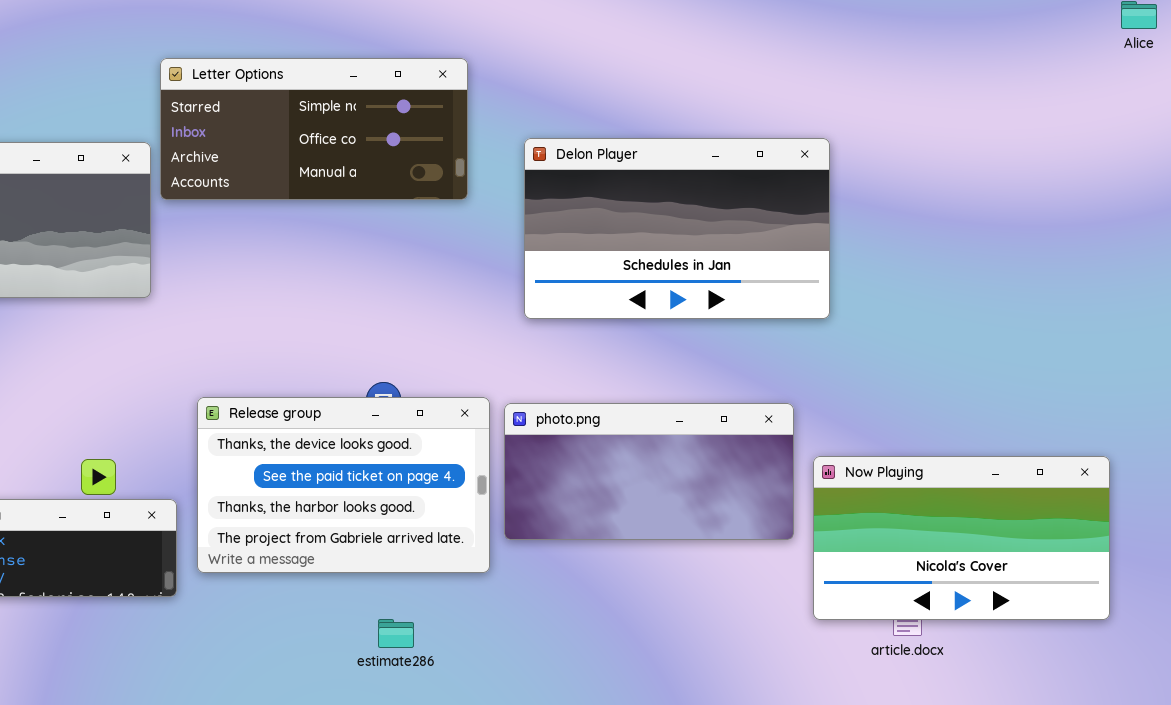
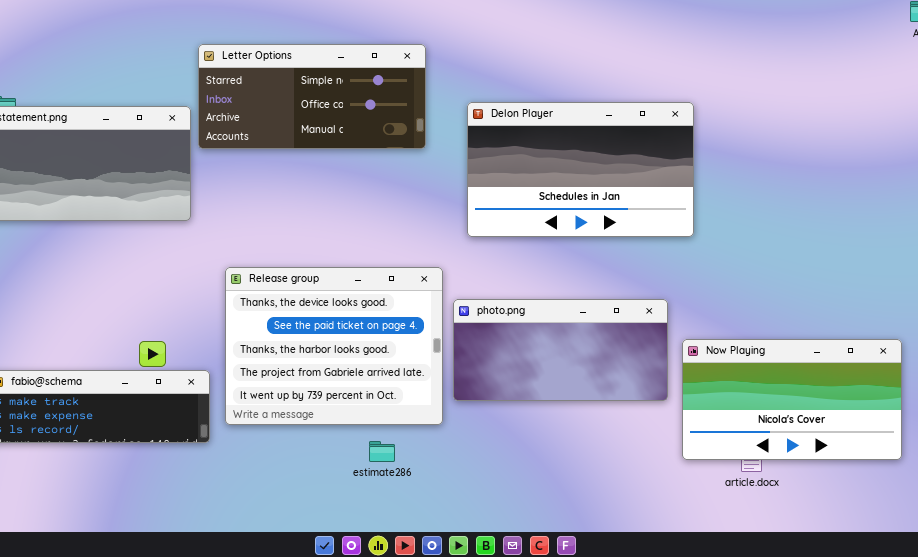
Release group: [197,397,490,573] -> [225,267,443,425], resized
estimate286: [378,619,414,648] -> [369,441,395,462], moved

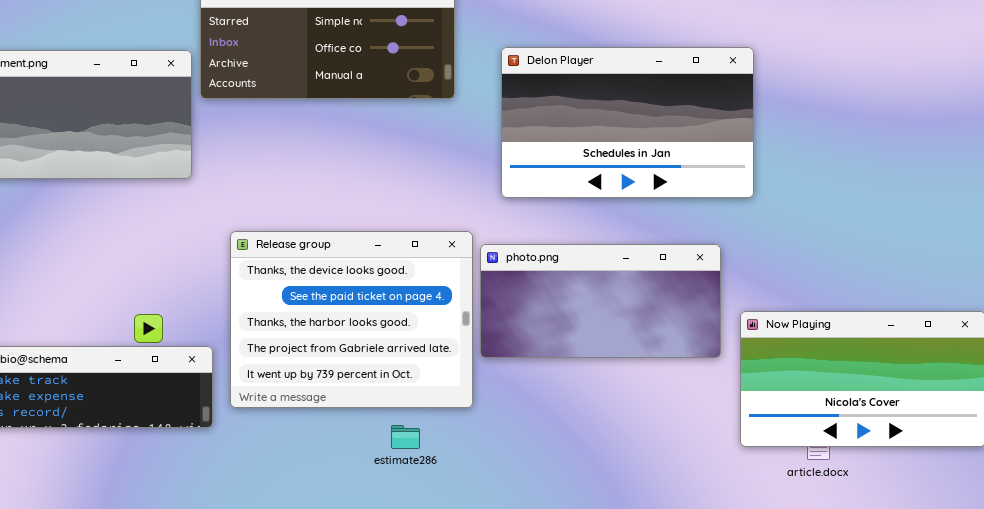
photo.png: [453,299,668,401] -> [480,244,721,358], moved

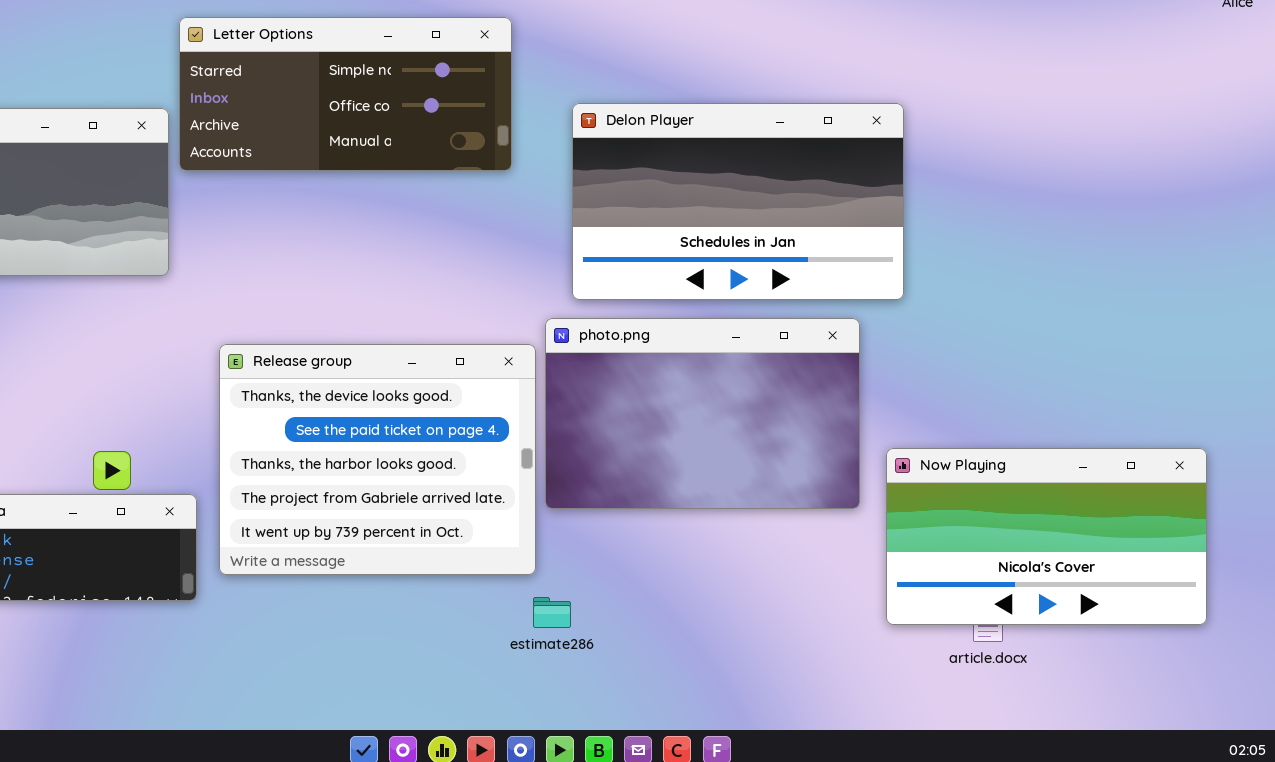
photo.png: [480,244,721,358] -> [545,318,860,509], resized
estimate286: [391,425,420,449] -> [533,597,571,628], moved

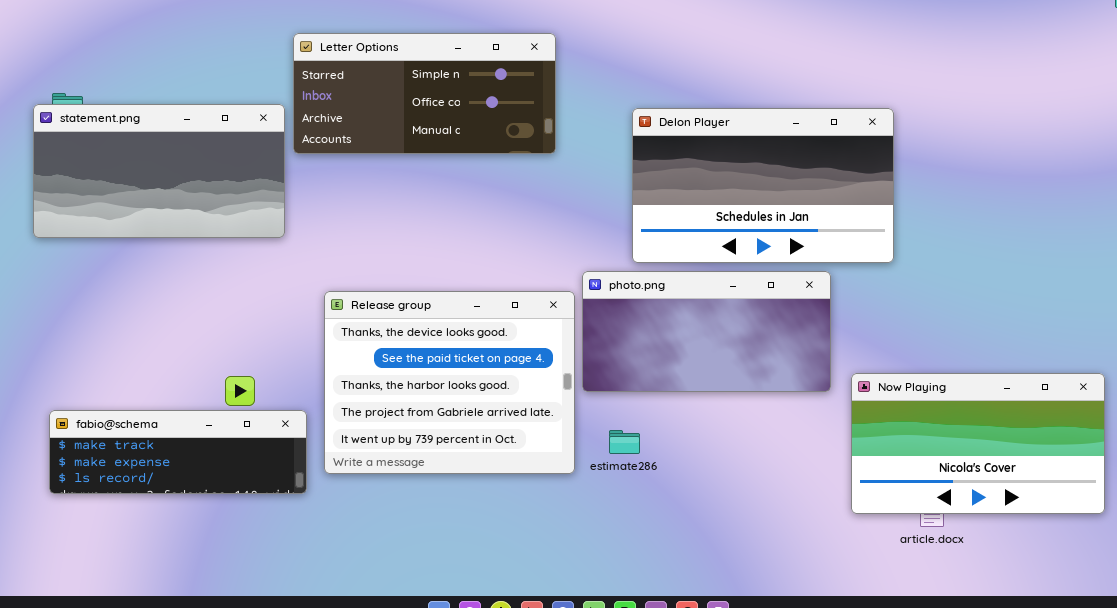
Delon Player: [572,103,904,300] -> [632,108,894,263], moved
photo.png: [545,318,860,509] -> [582,271,831,392], resized
estimate286: [533,597,571,628] -> [609,430,640,454], moved

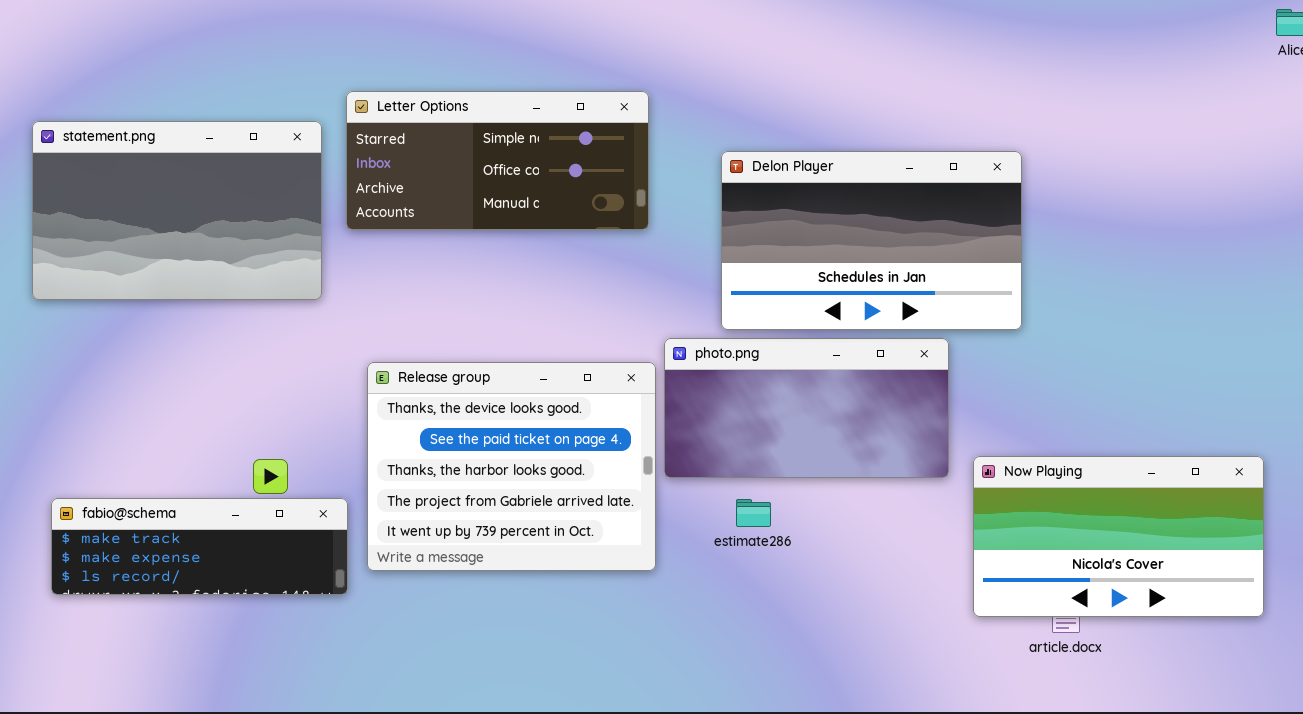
Letter Options: [293,33,556,154] -> [346,91,649,230], moved
statement.png: [33,104,285,238] -> [32,121,322,300], resized
estimate286: [609,430,640,454] -> [736,499,771,527], moved

